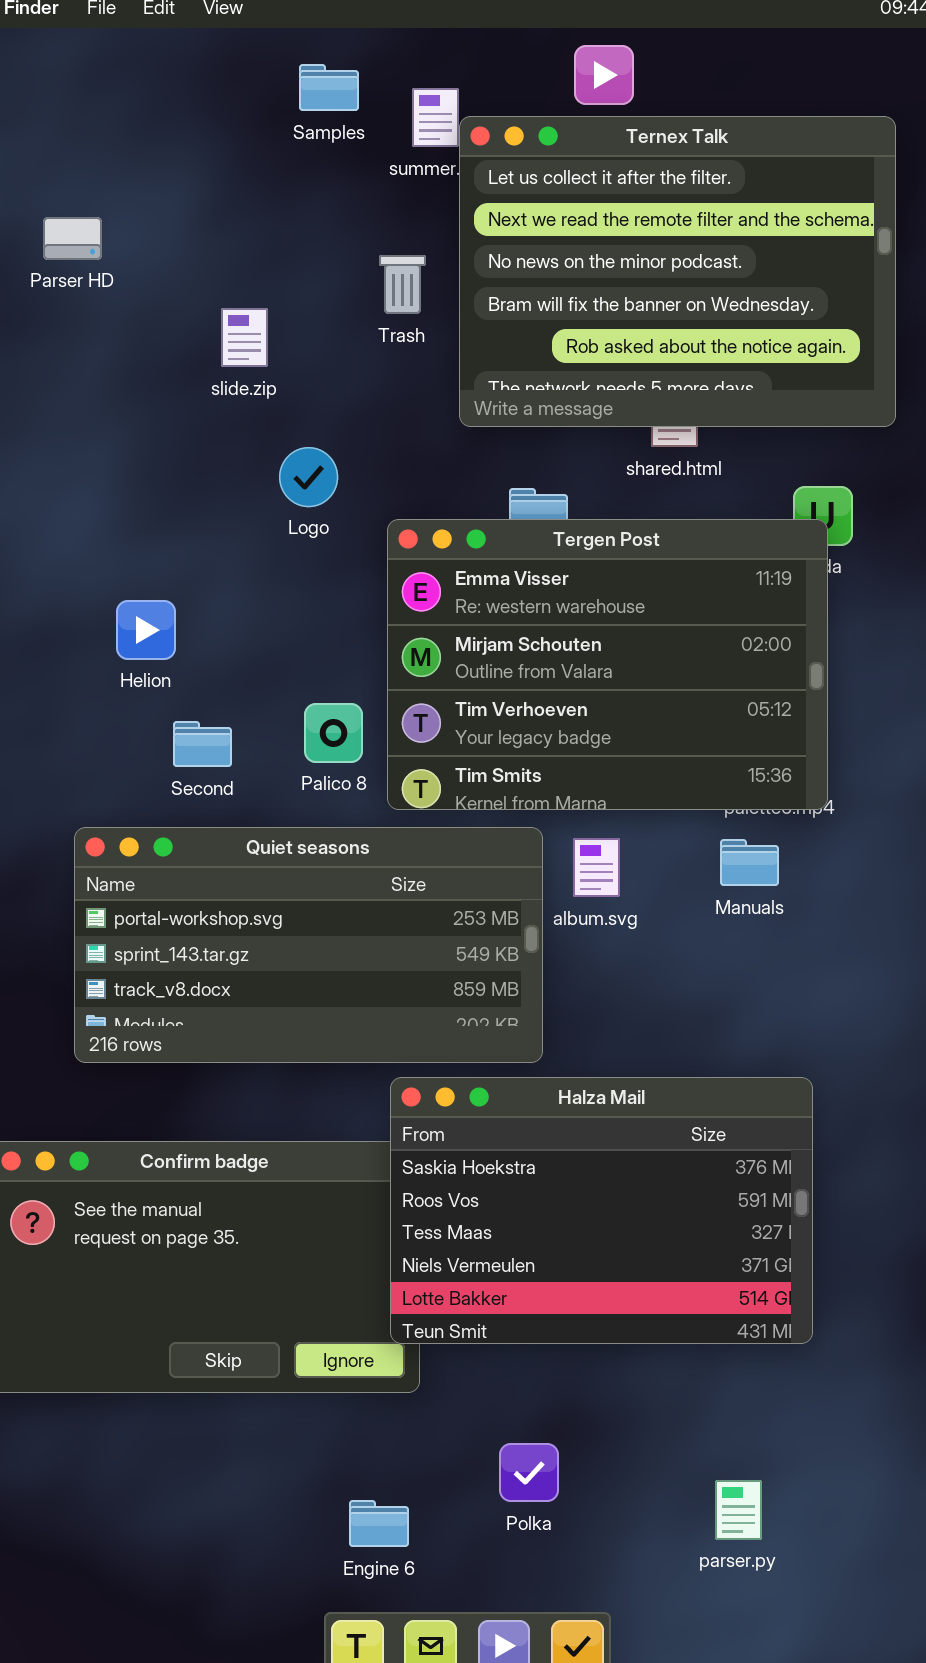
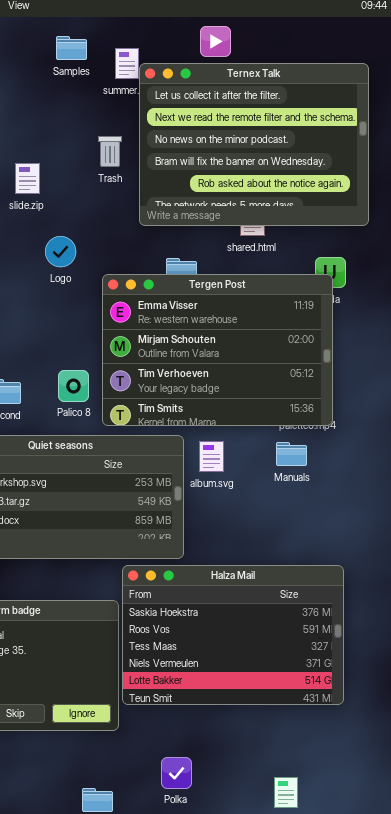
Halza Mail: [390,1077,813,1344] -> [122,565,344,705], moved

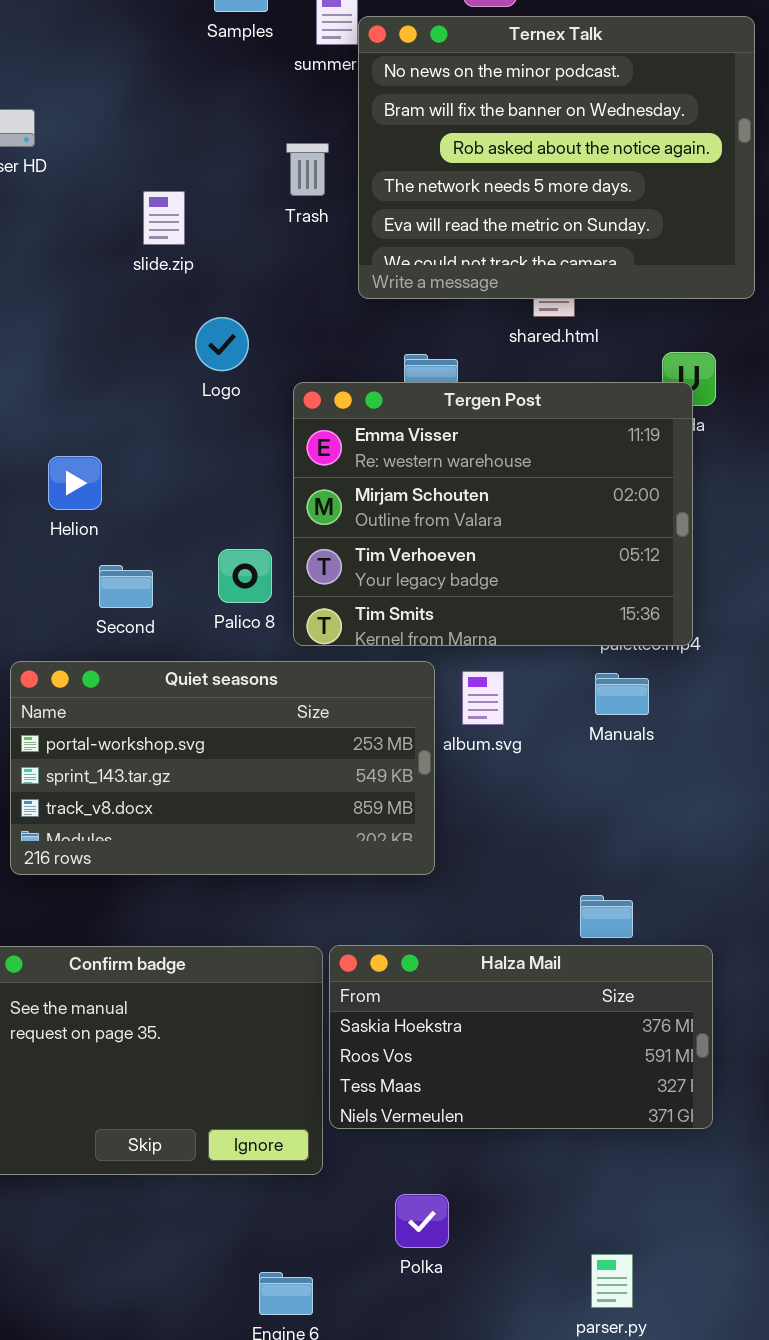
Ternex Talk: [139,63,369,226] -> [358,16,755,299], scrolled down 2 rows
Halza Mail: [122,565,344,705] -> [329,945,713,1129], resized
Polka: [161,757,192,789] -> [395,1194,449,1248], moved

